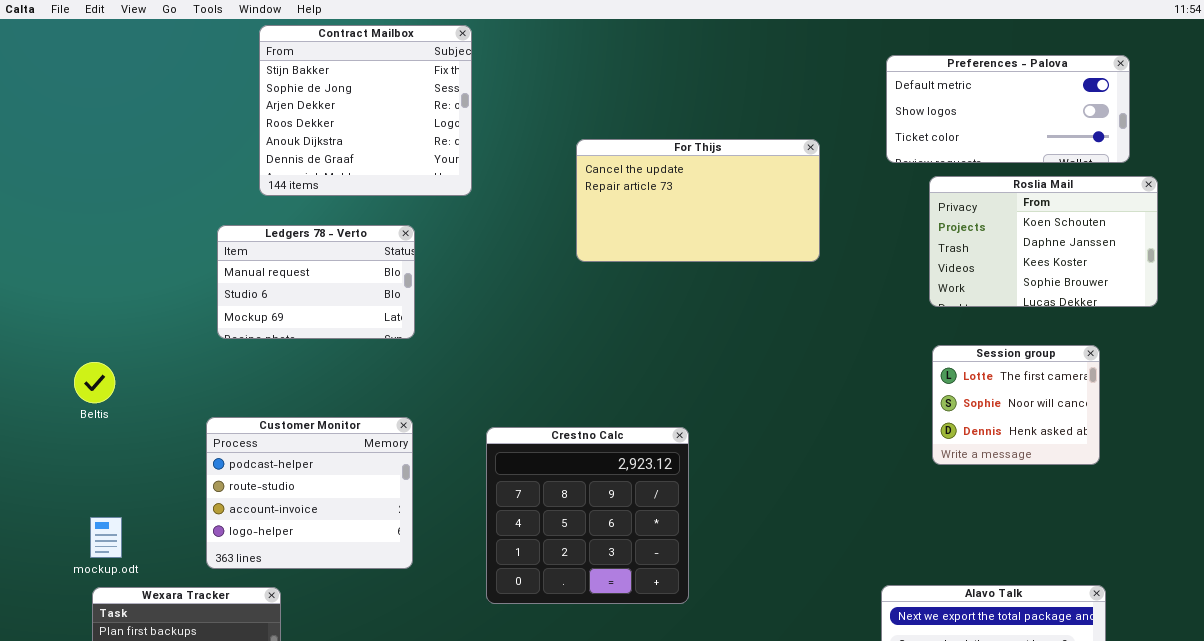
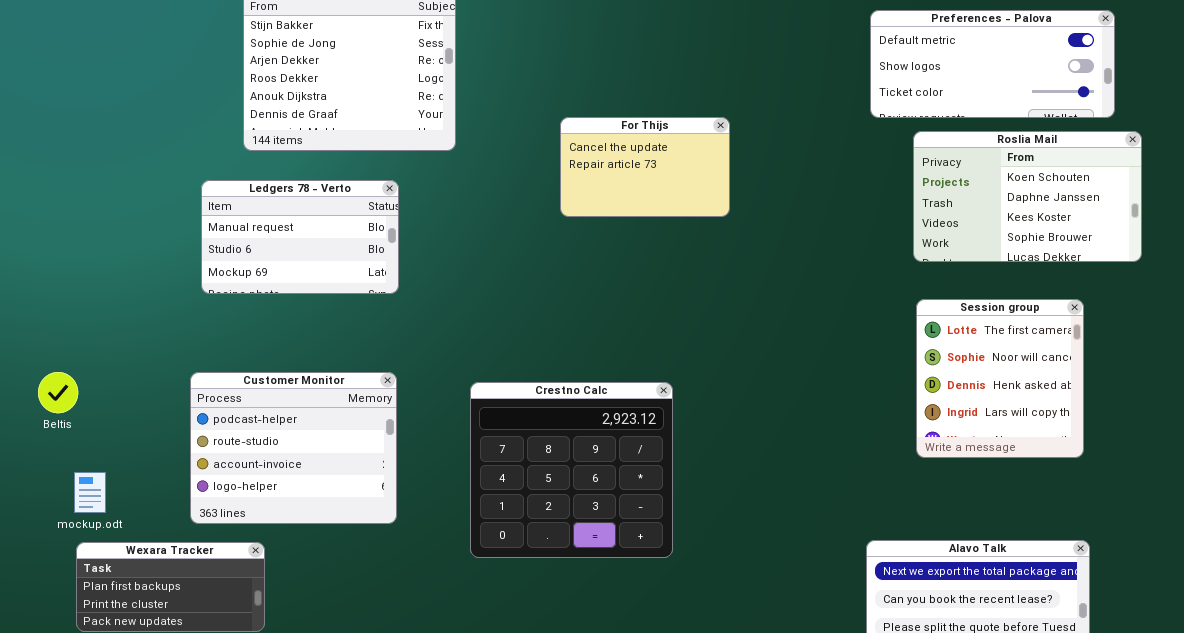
For Thijs: [576,139,820,262] -> [560,117,730,217], resized
Session group: [932,345,1100,465] -> [916,299,1084,458], resized
Beltis: [74,362,115,403] -> [38,372,78,413], moved

